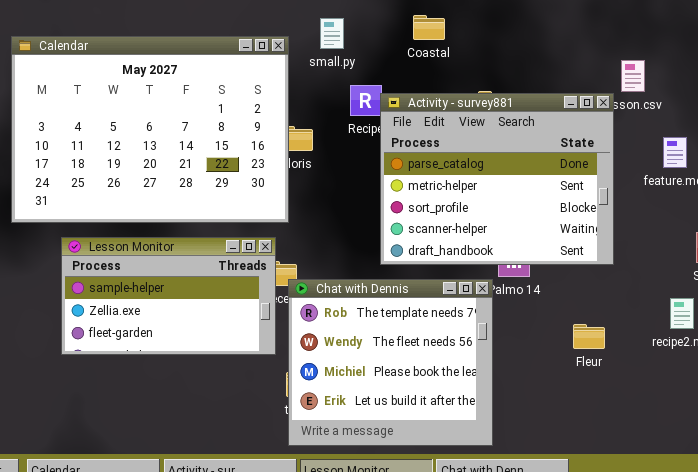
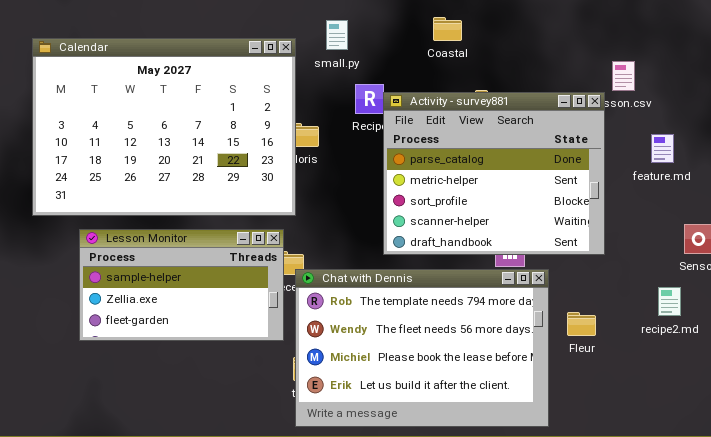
Coastal: [413,15,445,40] -> [433,17,462,41], moved
Chat with Dennis: [288,279,493,446] -> [295,269,549,427], resized

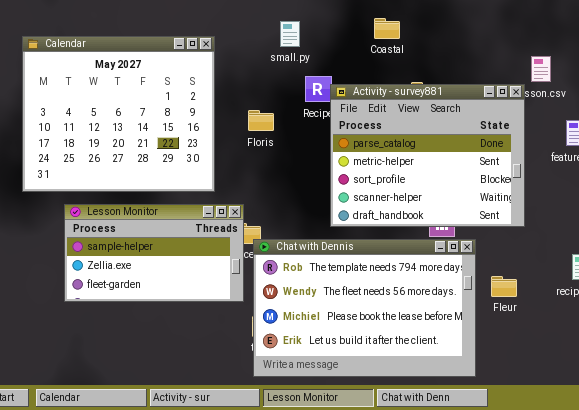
Calendar: [32,38,296,216] -> [22,36,215,192], resized

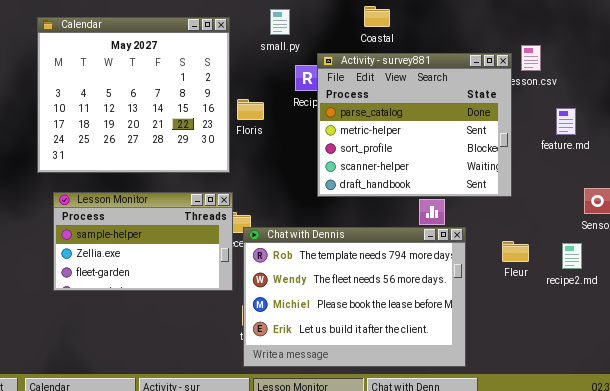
Calendar: [22,36,215,192] -> [37,17,230,173], moved
Activity - survey881: [330,84,525,227] -> [317,53,512,197], moved
Fleur: [491,276,517,297] -> [502,241,529,262], moved

